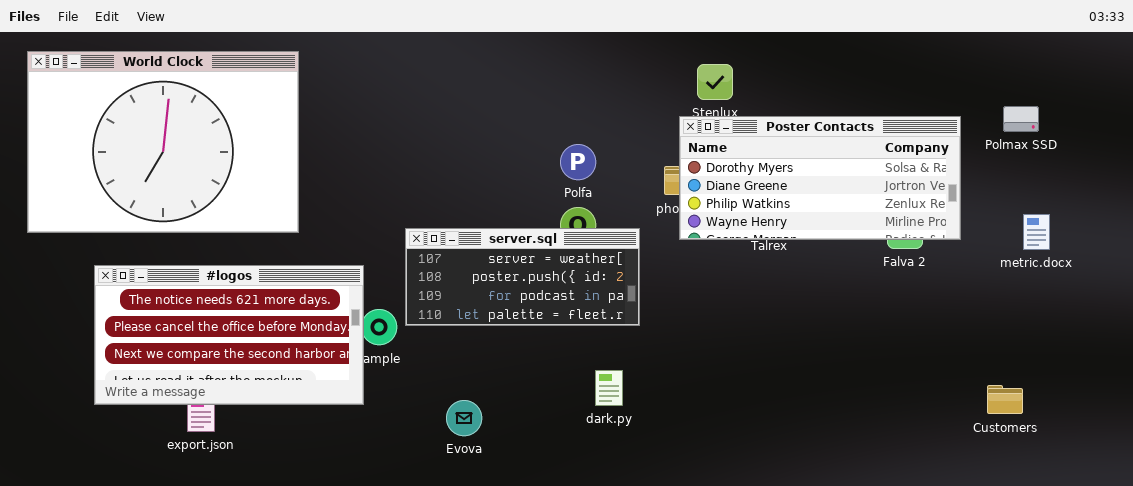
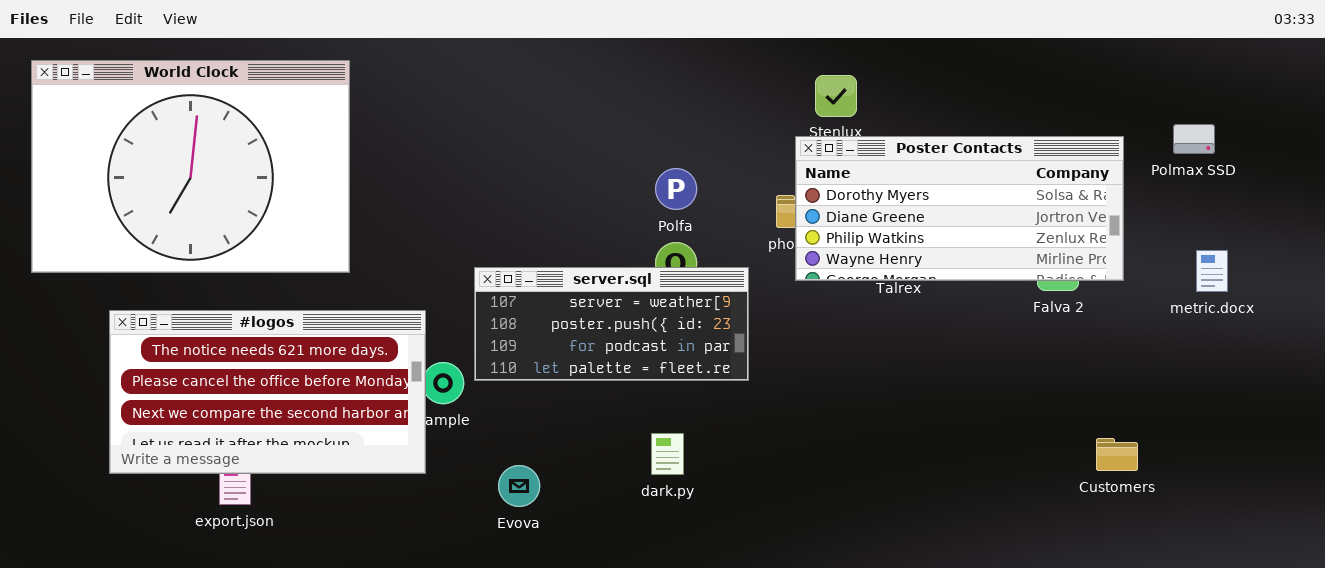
dark.py: [595,370,623,406] -> [651,433,684,475], moved
Customers: [987,385,1023,414] -> [1096,438,1138,471], moved
Evova: [446,400,482,436] -> [498,465,540,507], moved

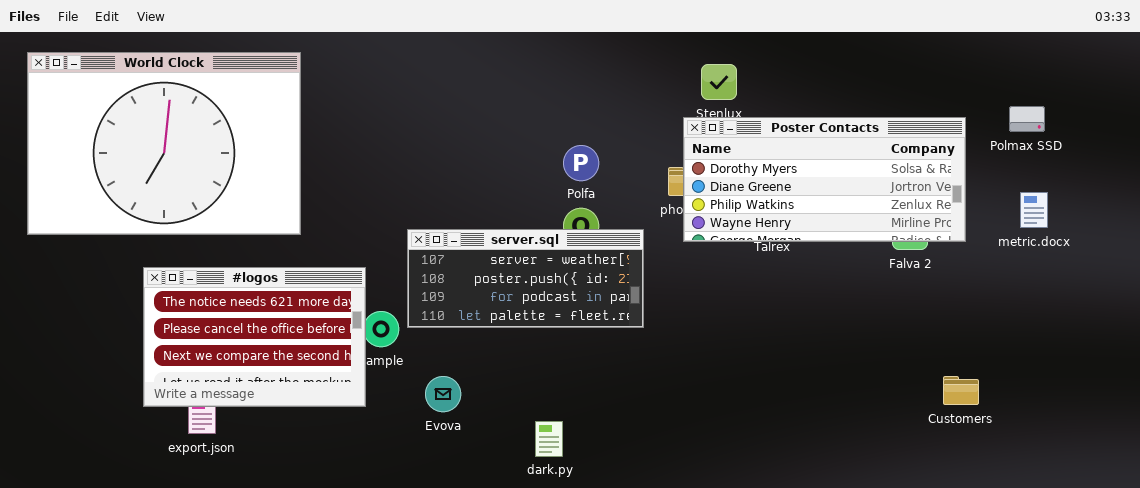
metric.docx: [1196,250,1228,292] -> [1020,192,1048,228], moved
#logos: [109,310,426,474] -> [143,267,366,407], resized
dark.py: [651,433,684,475] -> [535,421,563,457], moved
Evova: [498,465,540,507] -> [425,376,461,412], moved

